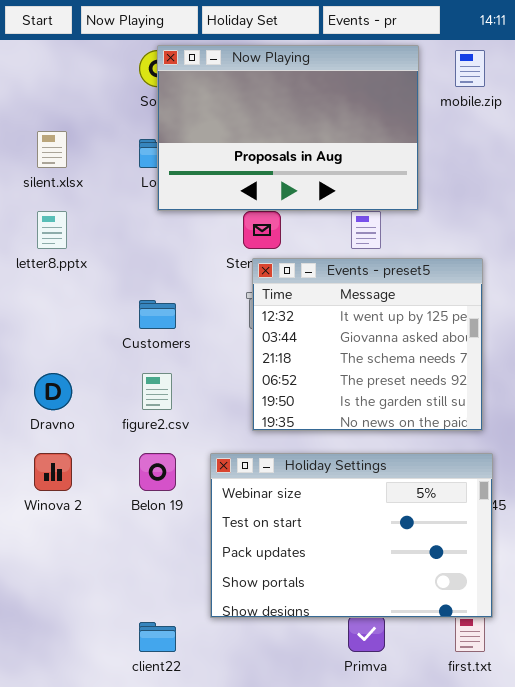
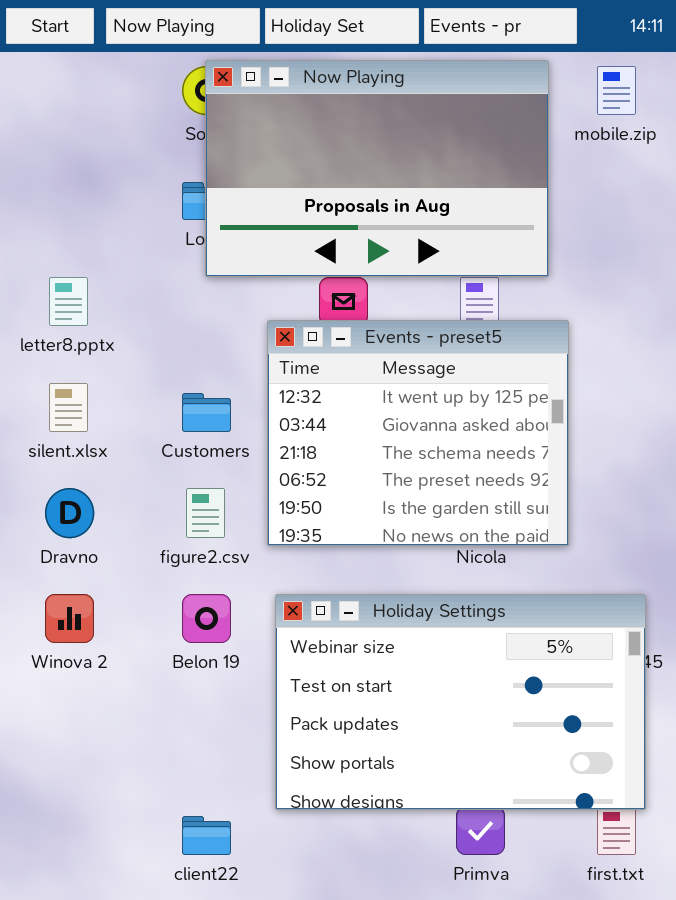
silent.xlsx: [37,131,67,168] -> [49,383,88,432], moved
Events - preset5: [252,258,483,431] -> [267,320,569,546], moved

